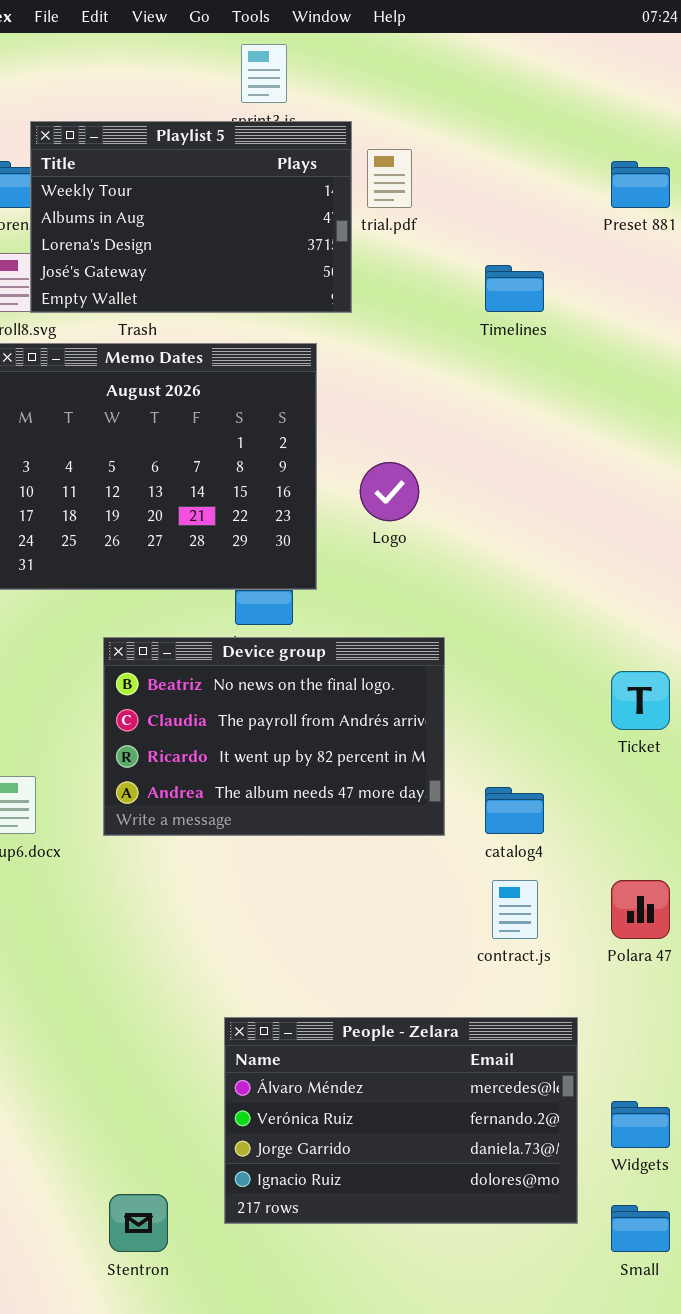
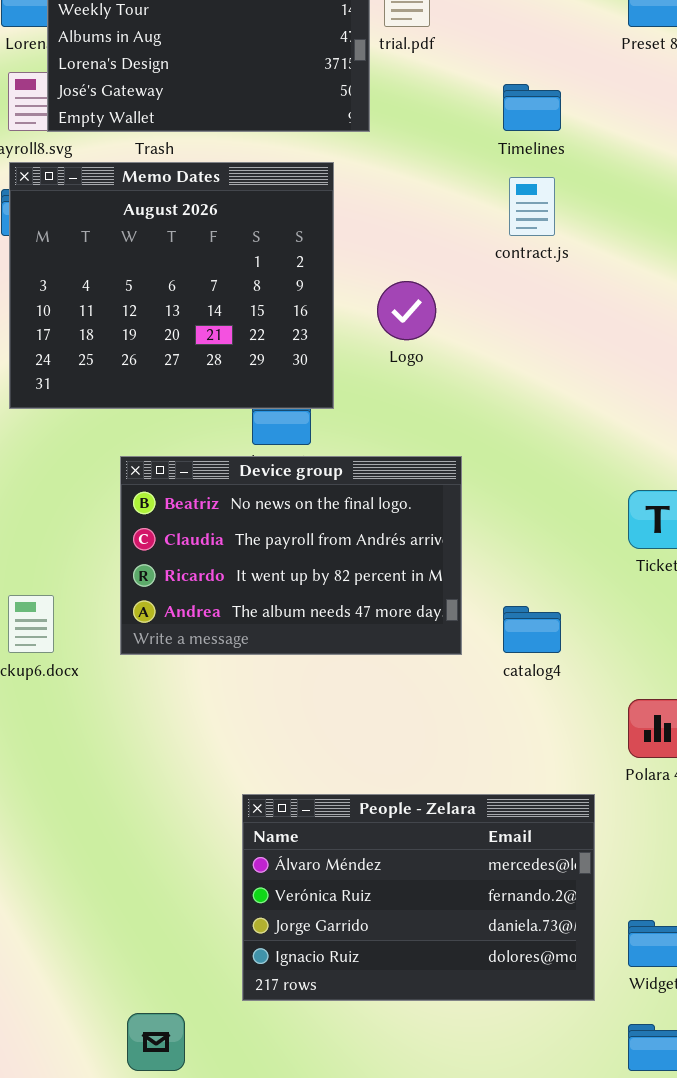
contract.js: [492,880,538,939] -> [509,177,555,236], moved
People - Zelara: [224,1017,578,1224] -> [242,794,595,1001], moved

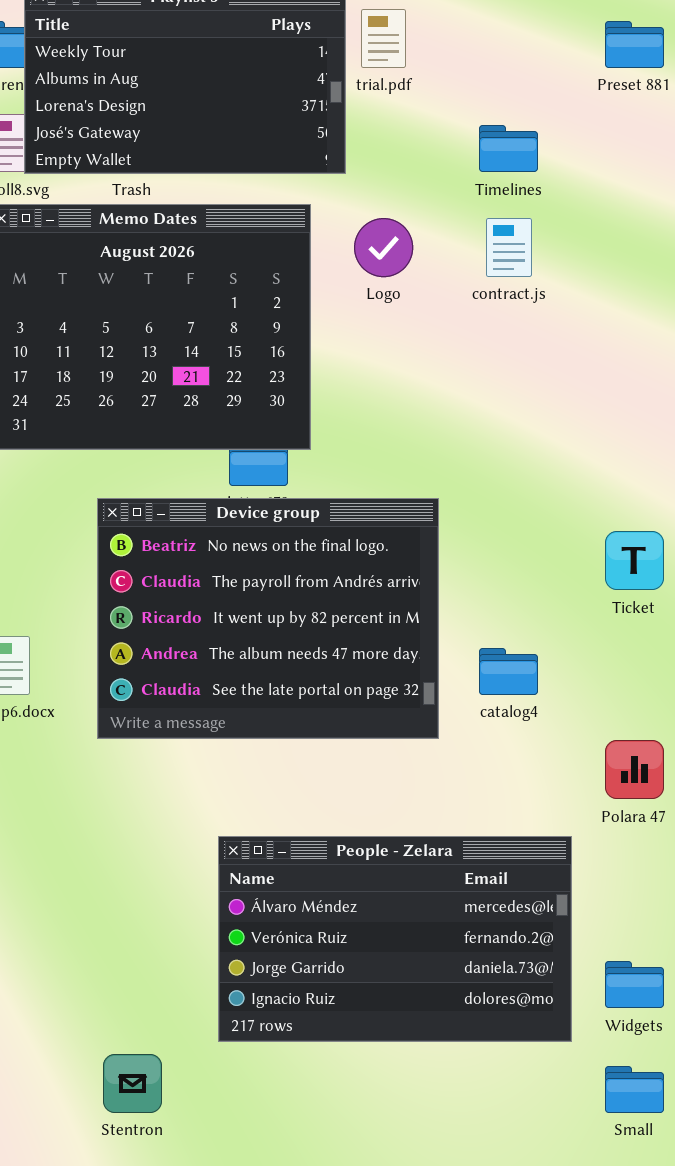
Logo: [377,281,436,340] -> [354,218,413,277], moved
Device group: [120,456,462,655] -> [97,498,439,739], resized

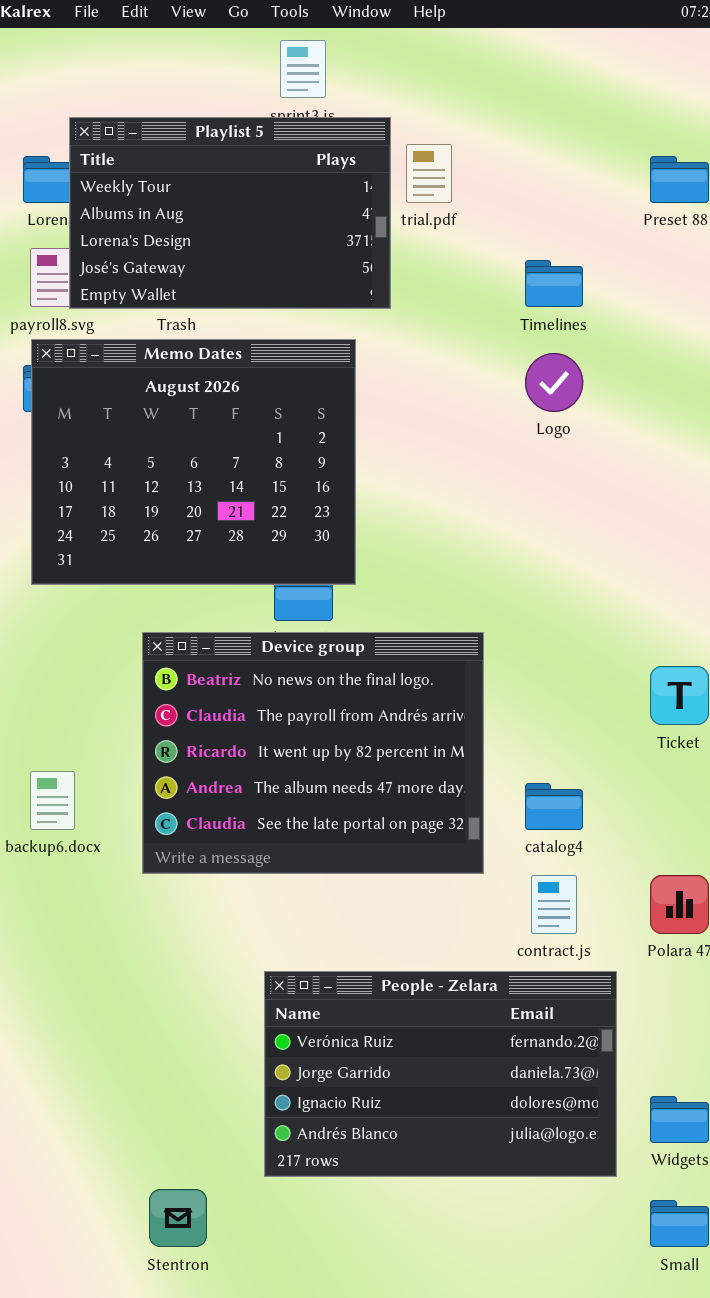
Logo: [354,218,413,277] -> [525,353,583,412], moved
contract.js: [486,218,532,277] -> [531,875,577,934], moved
People - Zelara: [218,836,572,1042] -> [264,971,617,1177], scrolled down 1 row

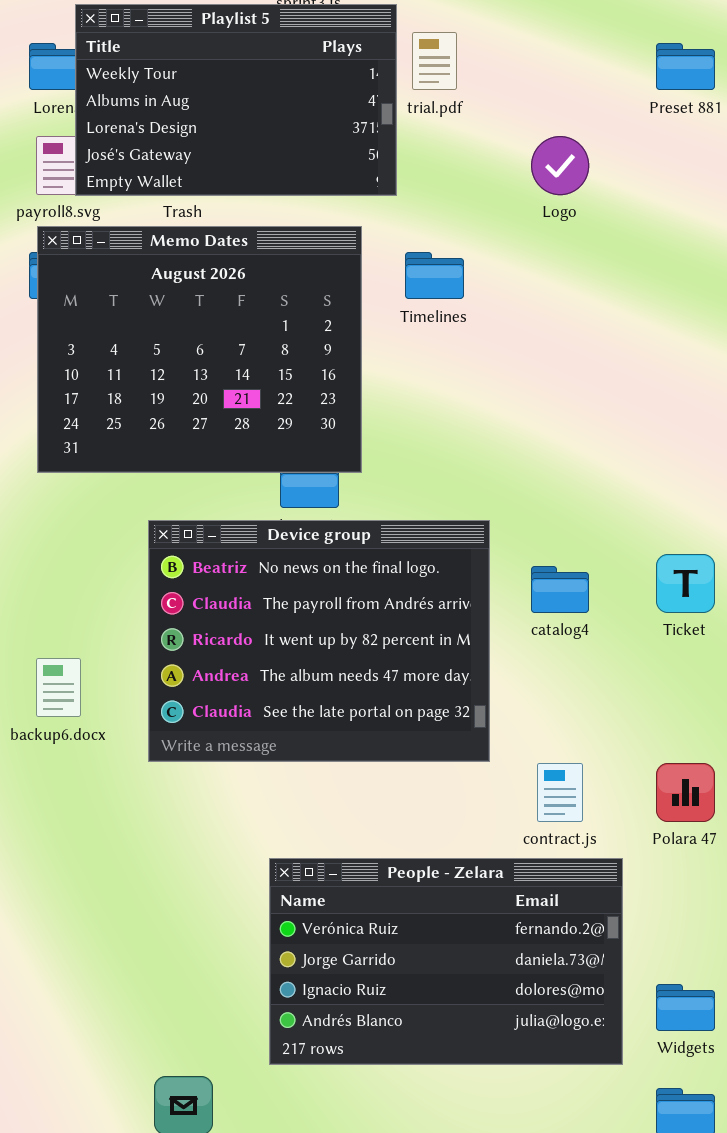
Timelines: [525,260,583,307] -> [405,252,464,299], moved
Logo: [525,353,583,412] -> [531,136,589,195], moved
catalog4: [525,783,583,830] -> [531,566,589,613], moved

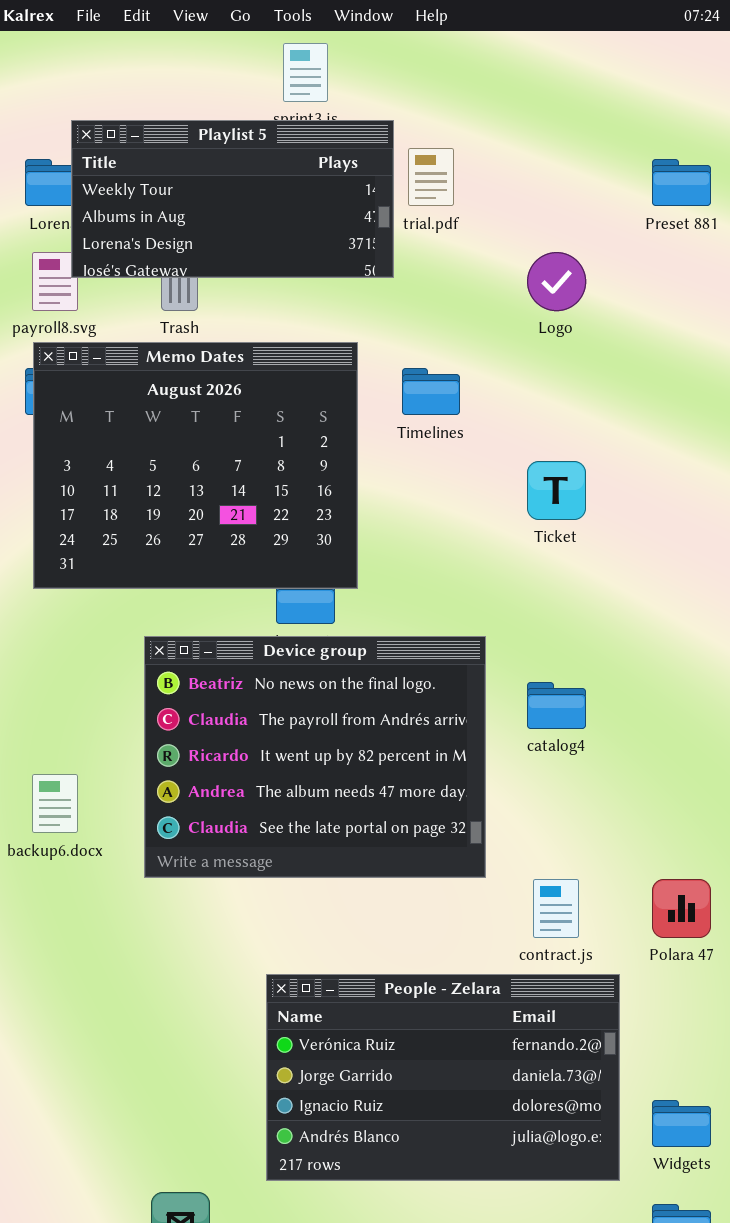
Playlist 5: [75,4,397,196] -> [71,120,394,278], resized
Ticket: [656,554,715,613] -> [527,461,586,520], moved

